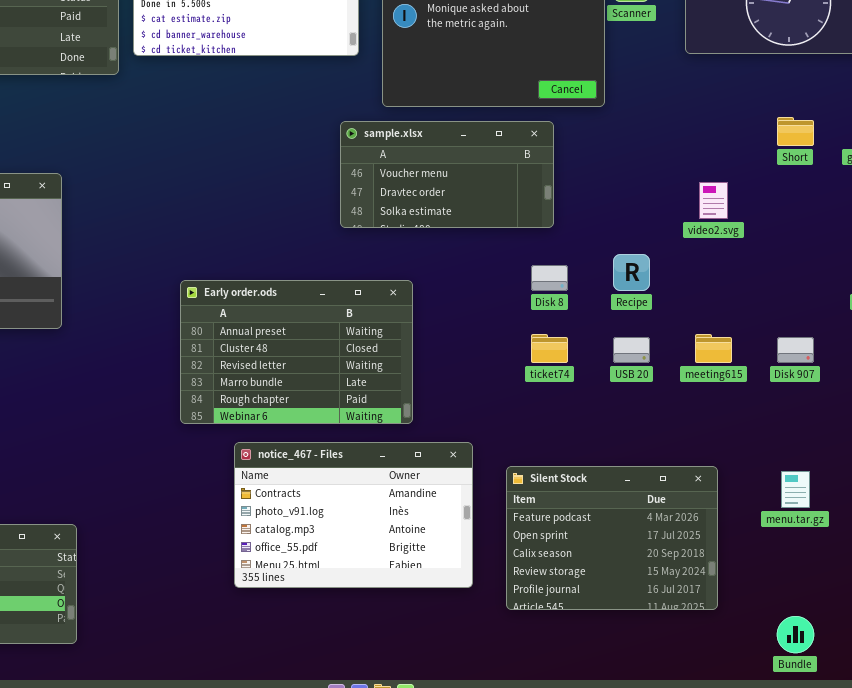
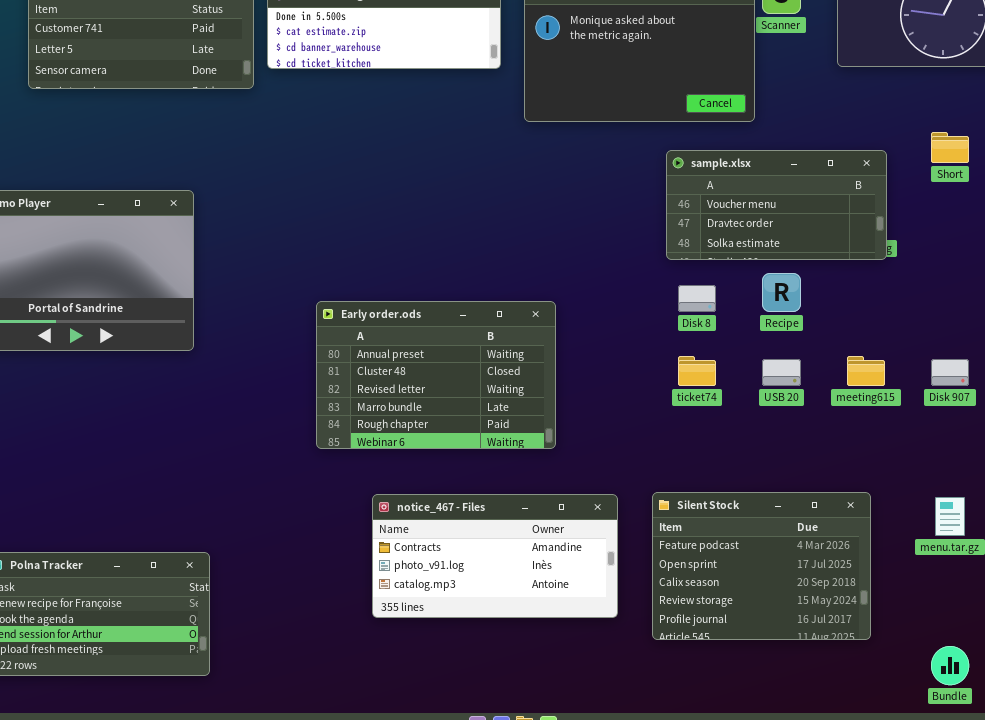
sample.xlsx: [340,121,554,228] -> [666,150,887,260], moved
notice_467 - Files: [234,442,473,588] -> [372,494,618,618], resized

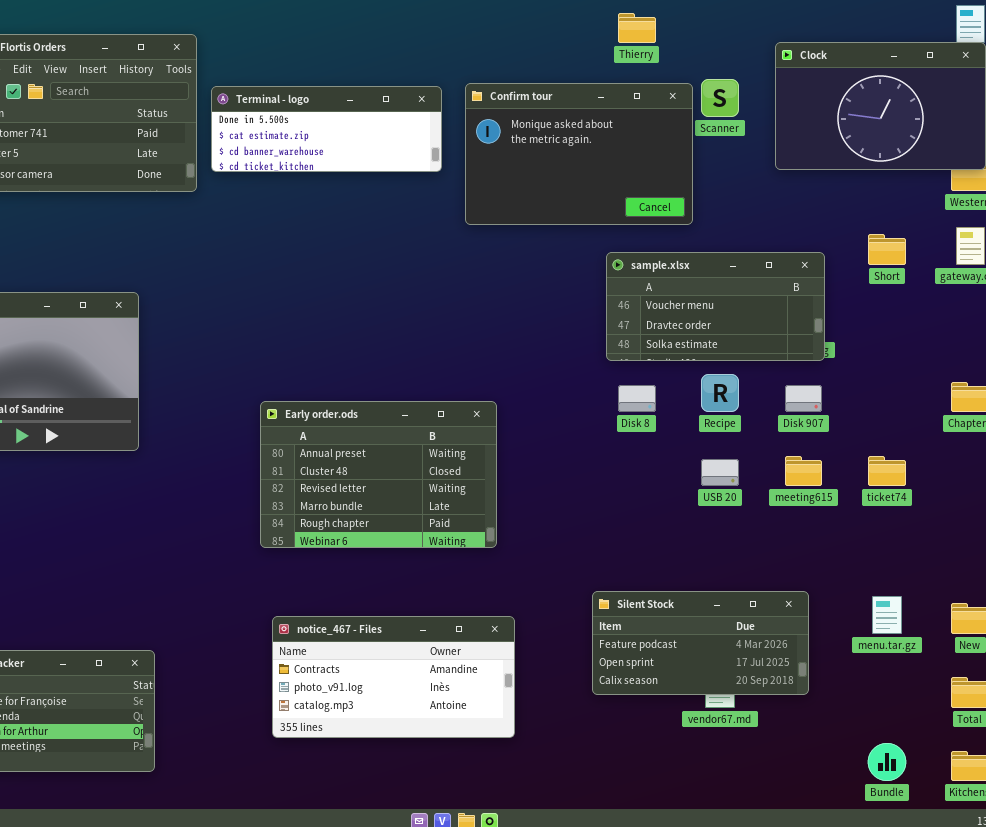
ticket74: [678,356,716,386] -> [868,456,906,486], moved
Disk 907: [931,359,969,386] -> [785,385,822,412], moved
Silent Stock: [652,492,871,640] -> [592,591,809,695], resized
notice_467 - Files: [372,494,618,618] -> [272,616,515,738], moved

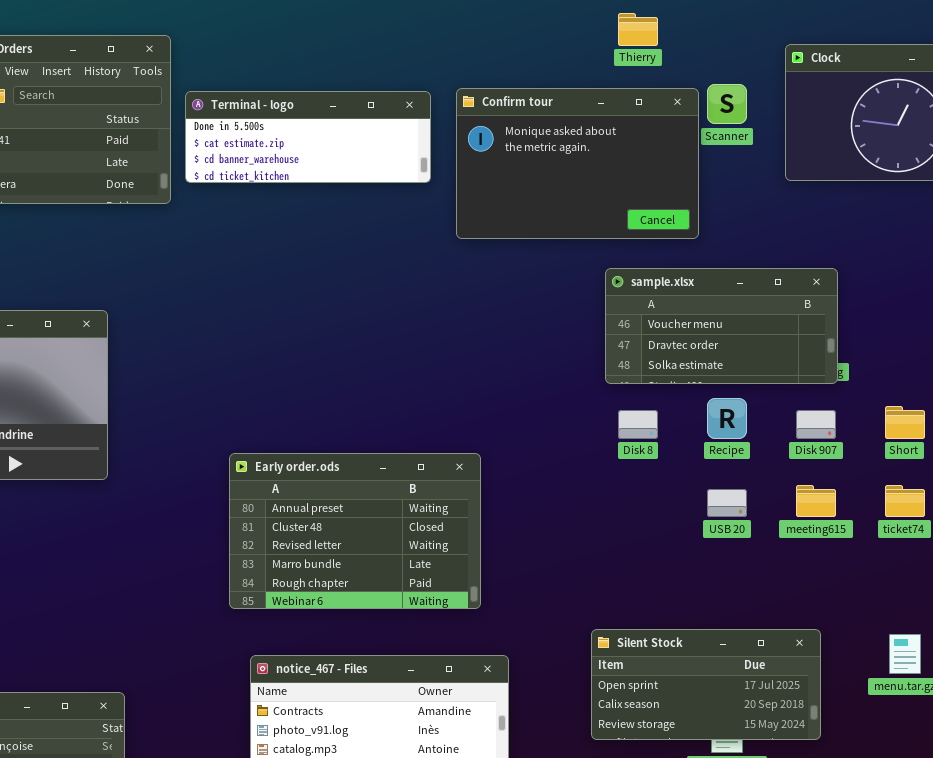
Short: [868,234,906,265] -> [885,406,925,439], moved
Early order.ods: [260,401,497,548] -> [229,453,481,609], moved
Silent Stock: [592,591,809,695] -> [591,629,821,740], scrolled down 1 row

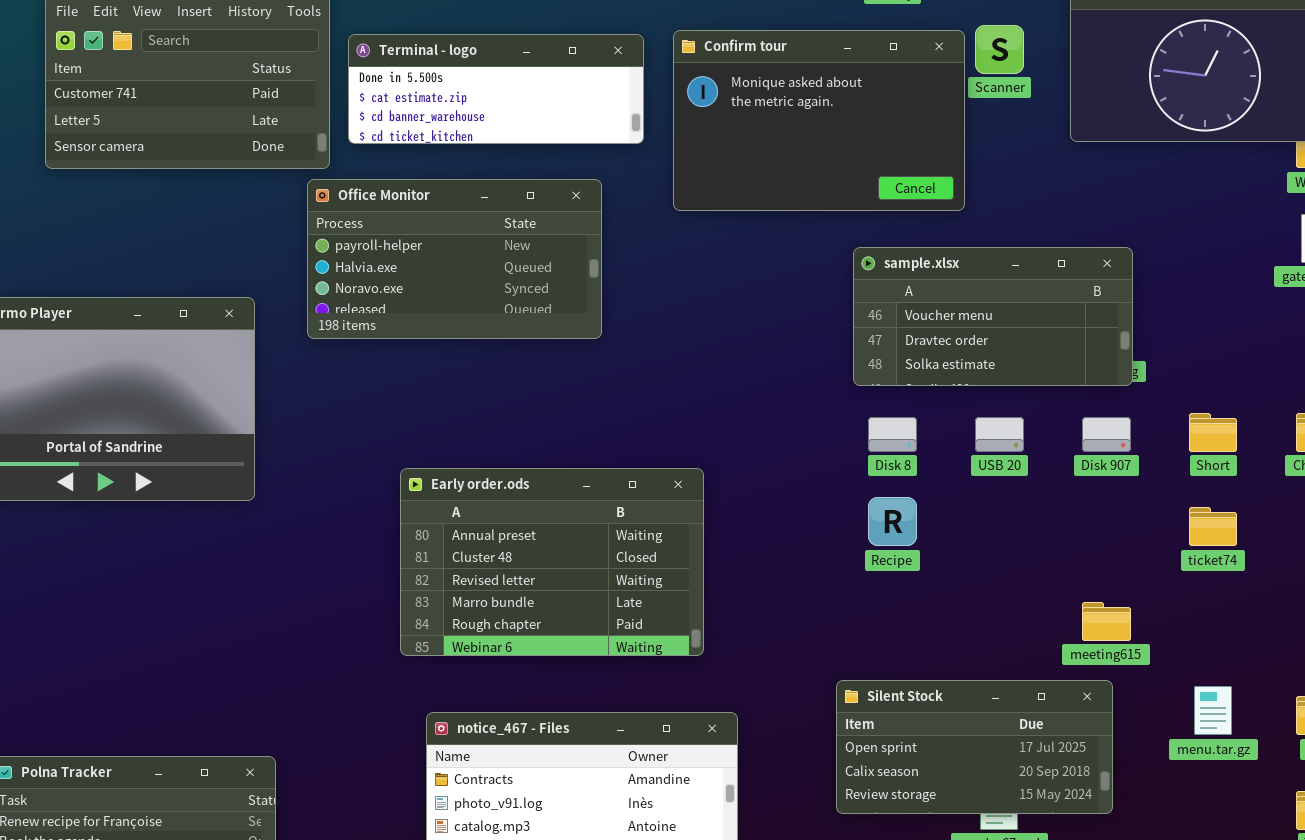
Office Monitor: none -> [307,179,602,339], opened
Recipe: [707,398,747,439] -> [868,497,917,546], moved
meeting615: [796,485,836,517] -> [1082,602,1131,641], moved
USB 20: [707,489,747,517] -> [975,417,1024,452], moved

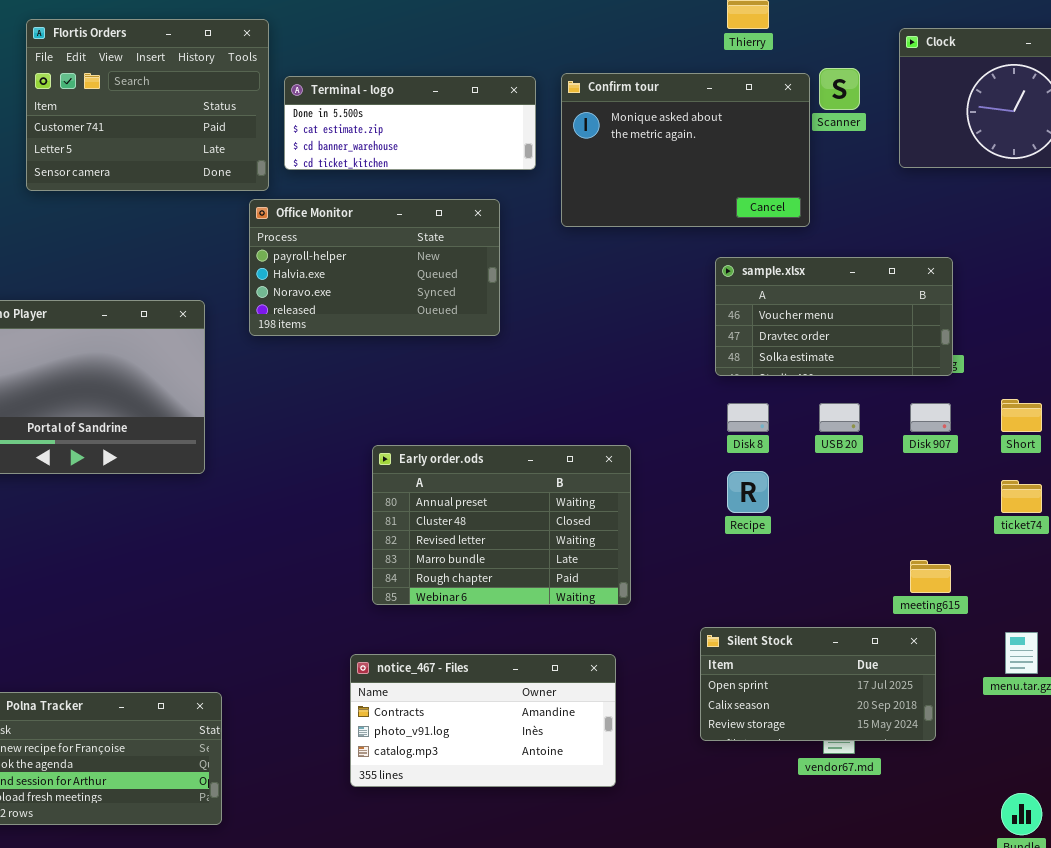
Early order.ods: [400,468,704,656] -> [372,445,631,605], moved

